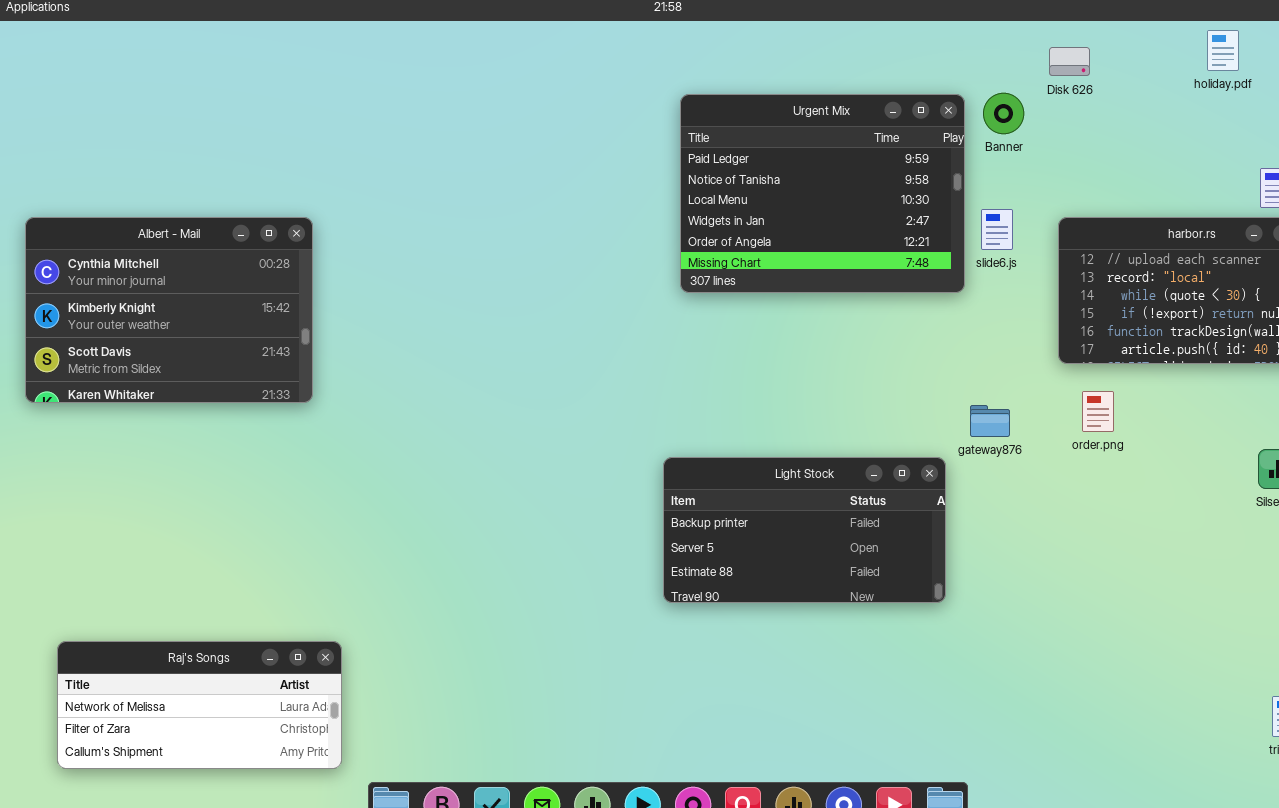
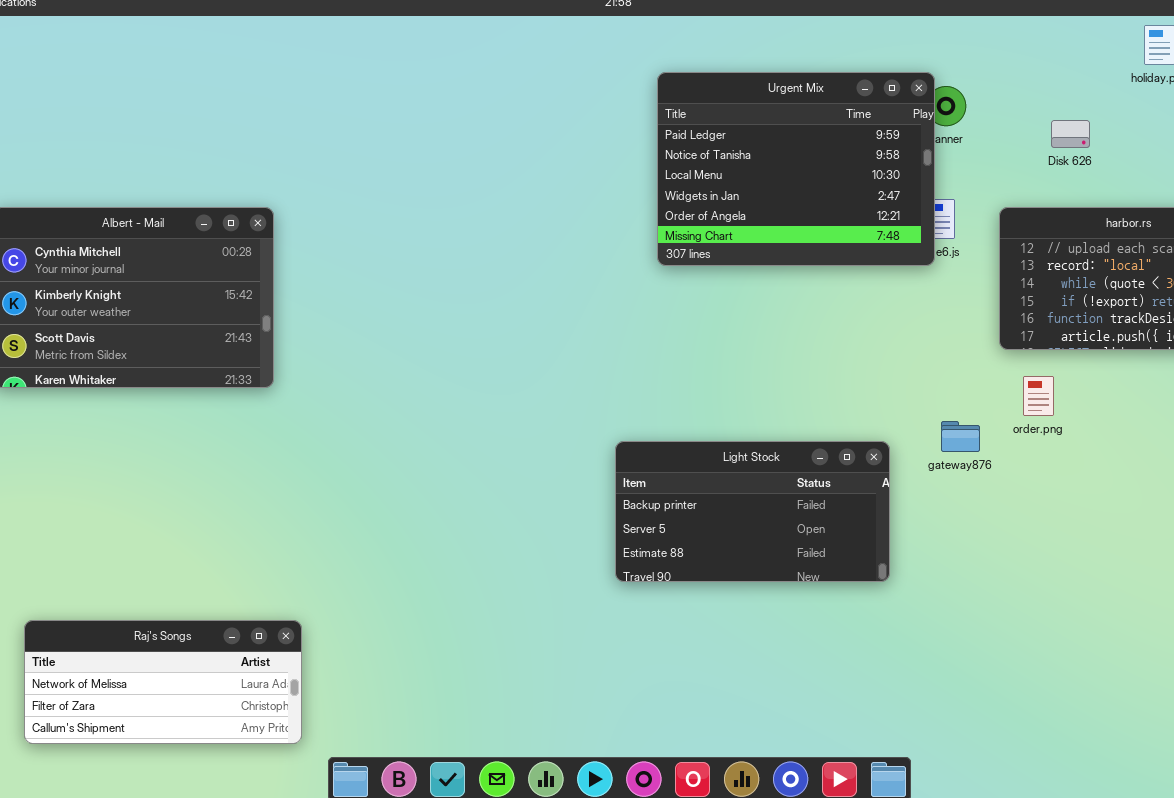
Disk 626: [1049,47,1090,76] -> [1051,120,1090,148], moved
Urgent Mix: [680,94,965,293] -> [657,72,935,266], moved
gateway876: [970,405,1010,437] -> [941,421,980,452], moved

